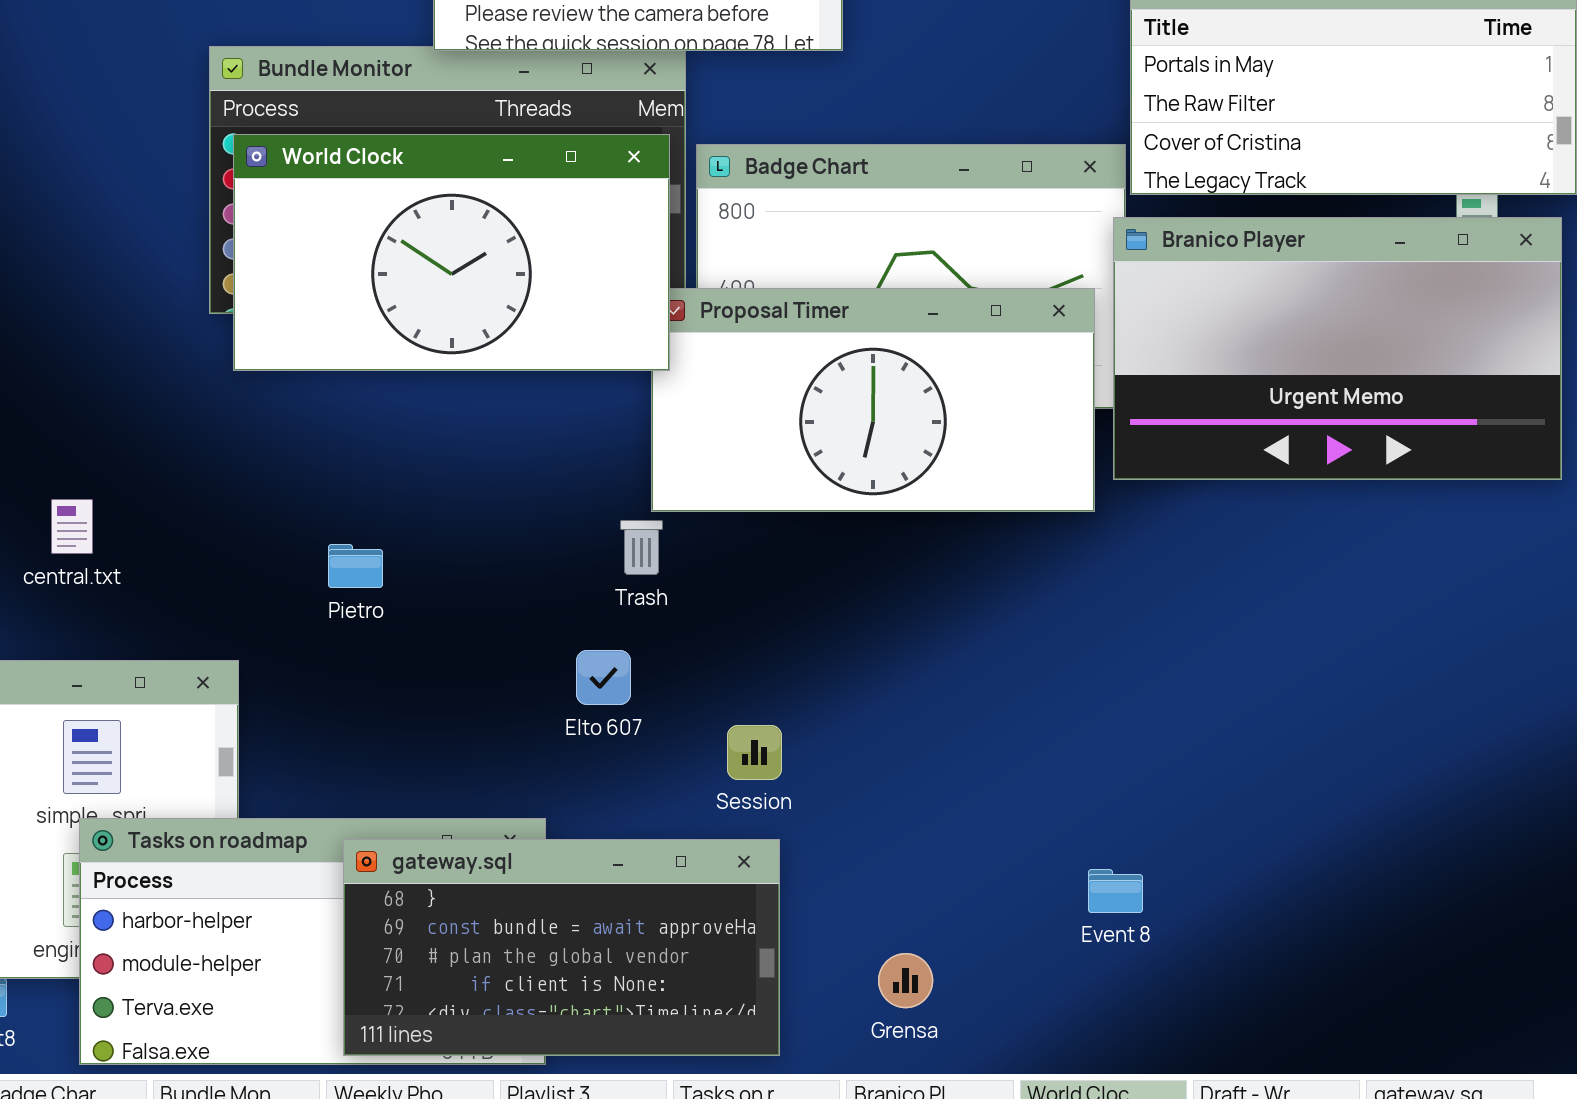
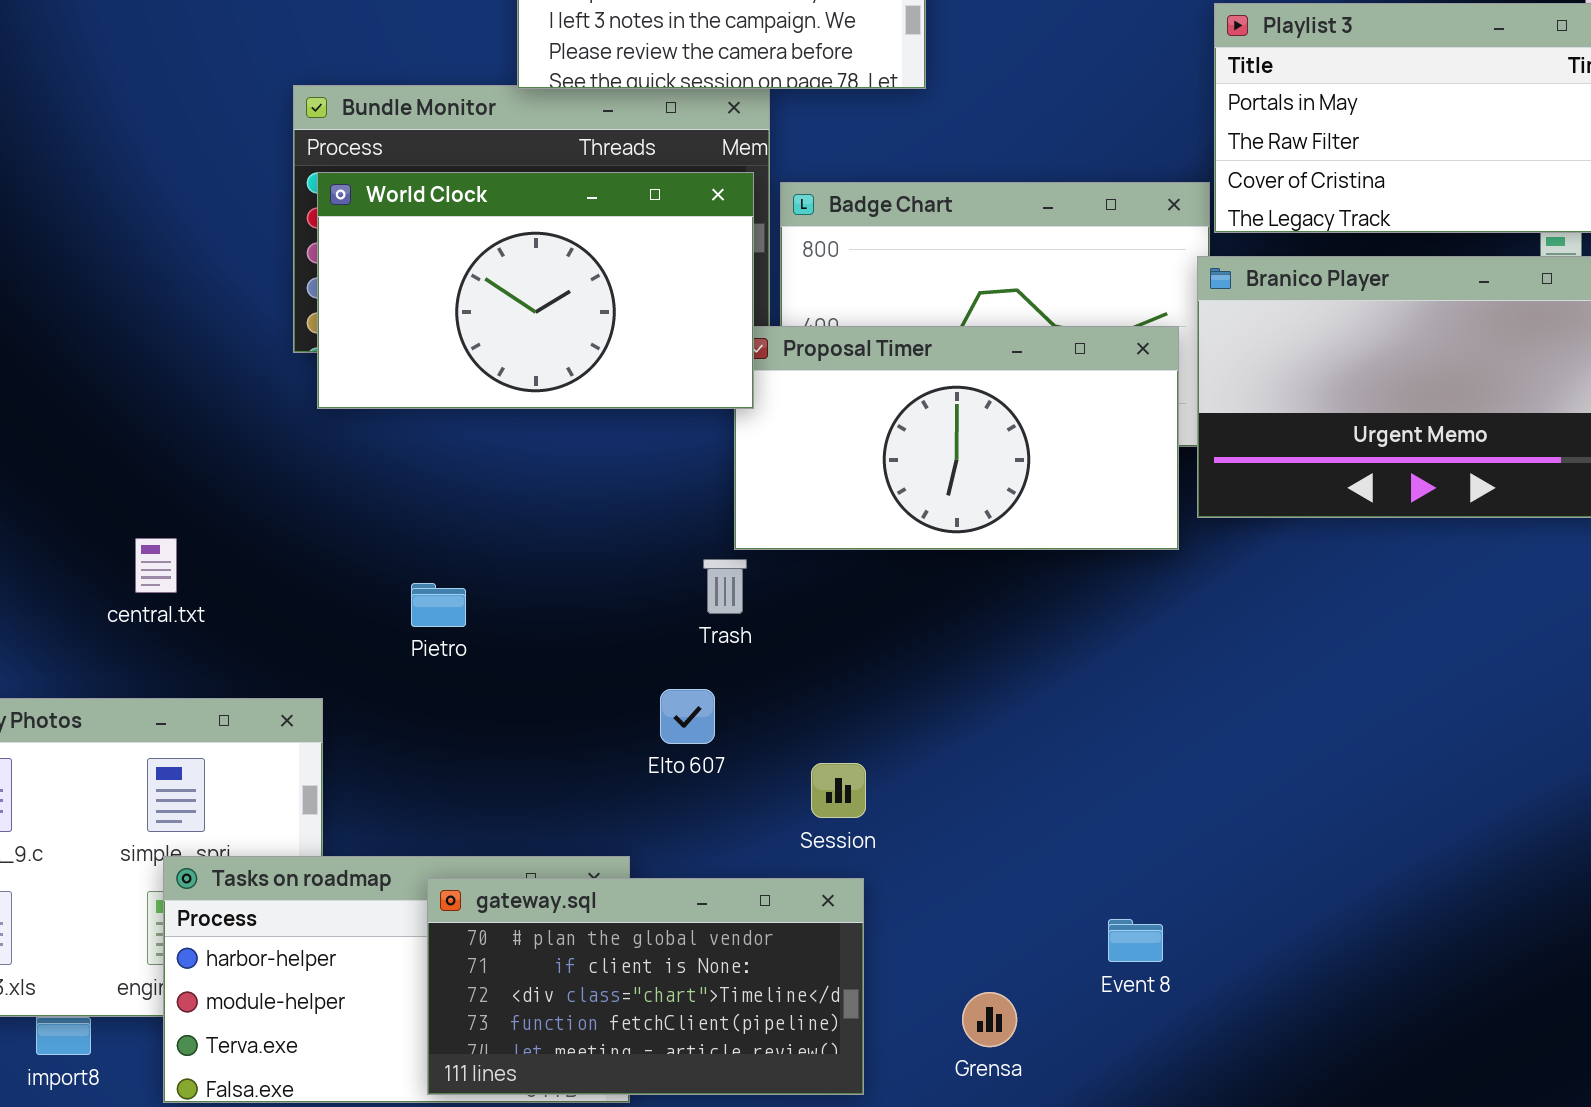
gateway.sql: [343,839,780,1056] -> [427,878,864,1095], scrolled down 2 rows
Event 8: [1088,869,1143,913] -> [1108,919,1163,962], moved

